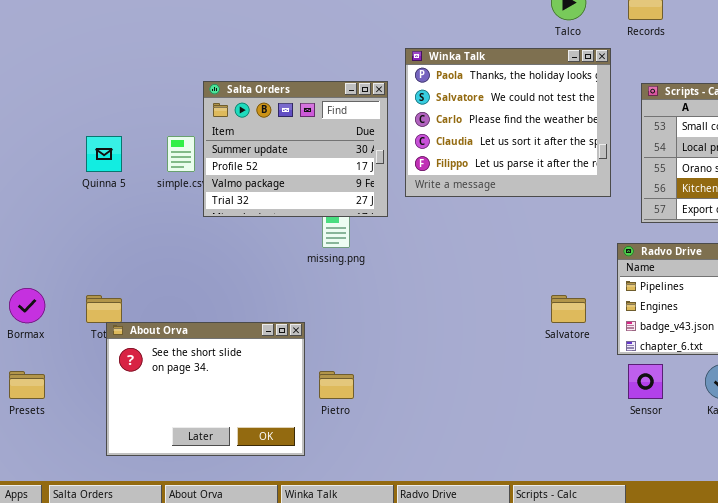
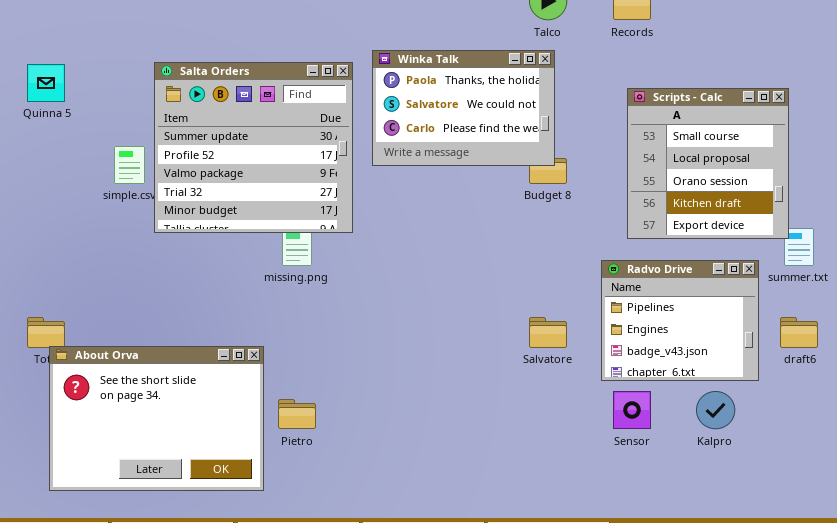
Winka Talk: [405,48,611,197] -> [372,50,555,166], resized
Salta Orders: [203,81,388,217] -> [154,62,353,233], resized
Quinna 5: [86,136,122,172] -> [27,64,65,102], moved

